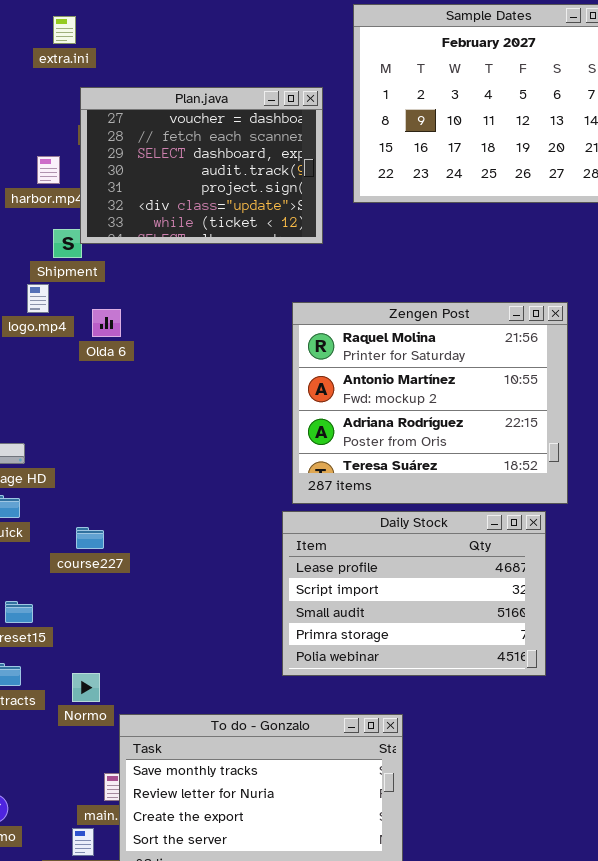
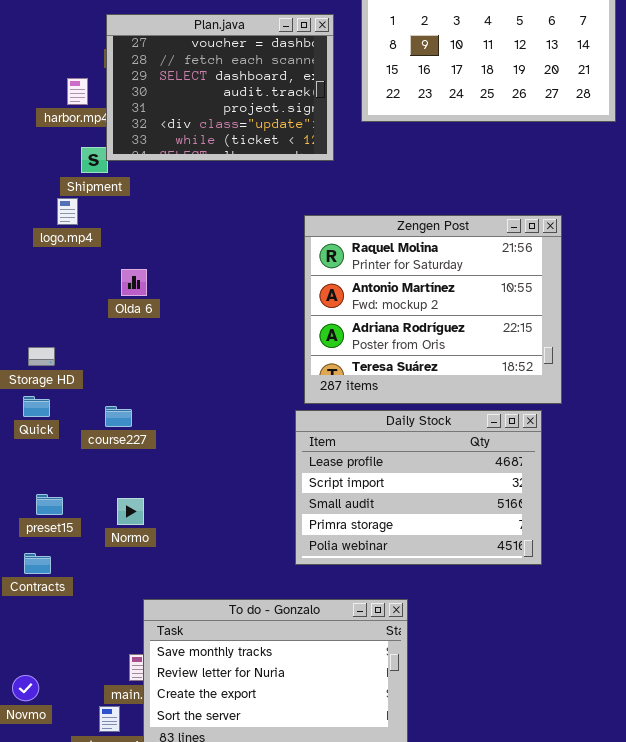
Olda 6: [92,309,121,337] -> [121,269,147,296], moved
course227: [76,527,104,549] -> [105,406,132,427], moved
Normo: [72,673,100,702] -> [117,498,144,525], moved

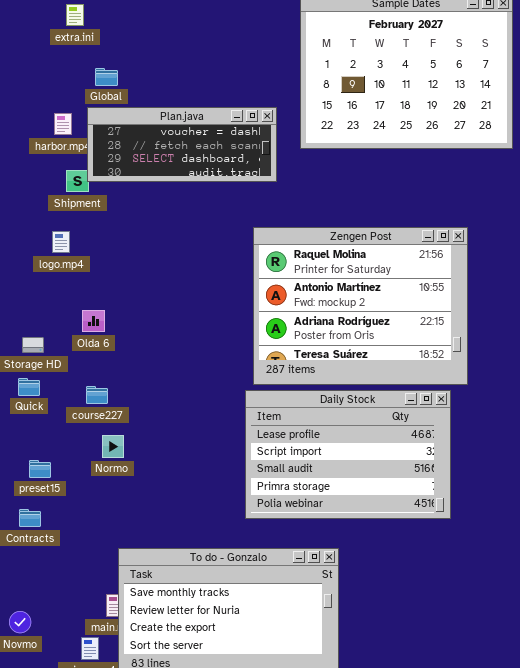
Plan.java: [106,14,334,161] -> [87,107,277,182], resized
logo.mp4: [57,198,78,225] -> [52,231,70,253], moved
Olda 6: [121,269,147,296] -> [82,310,105,332], moved
Normo: [117,498,144,525] -> [102,435,124,458], moved

